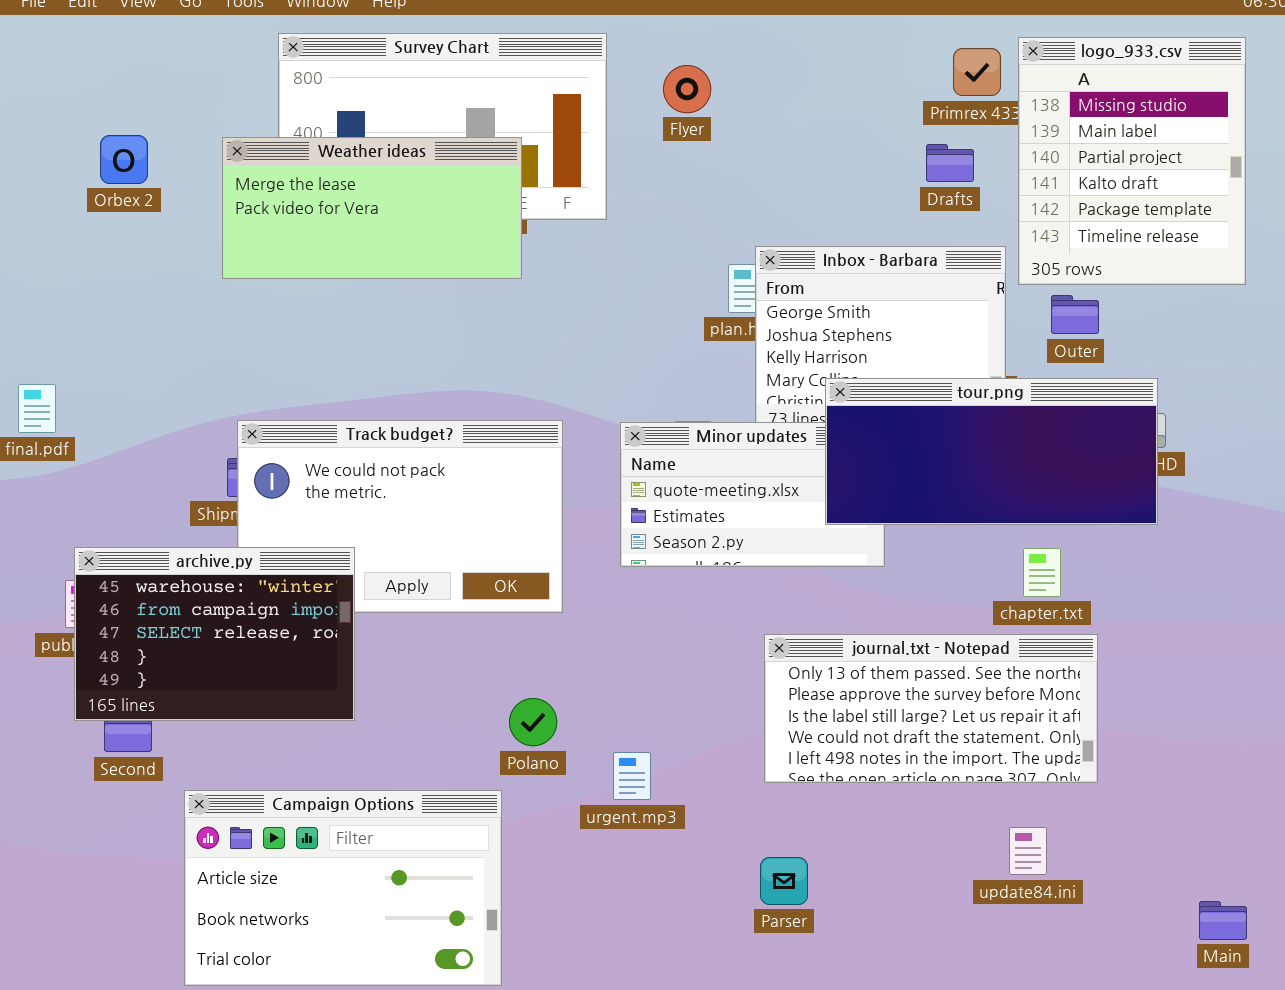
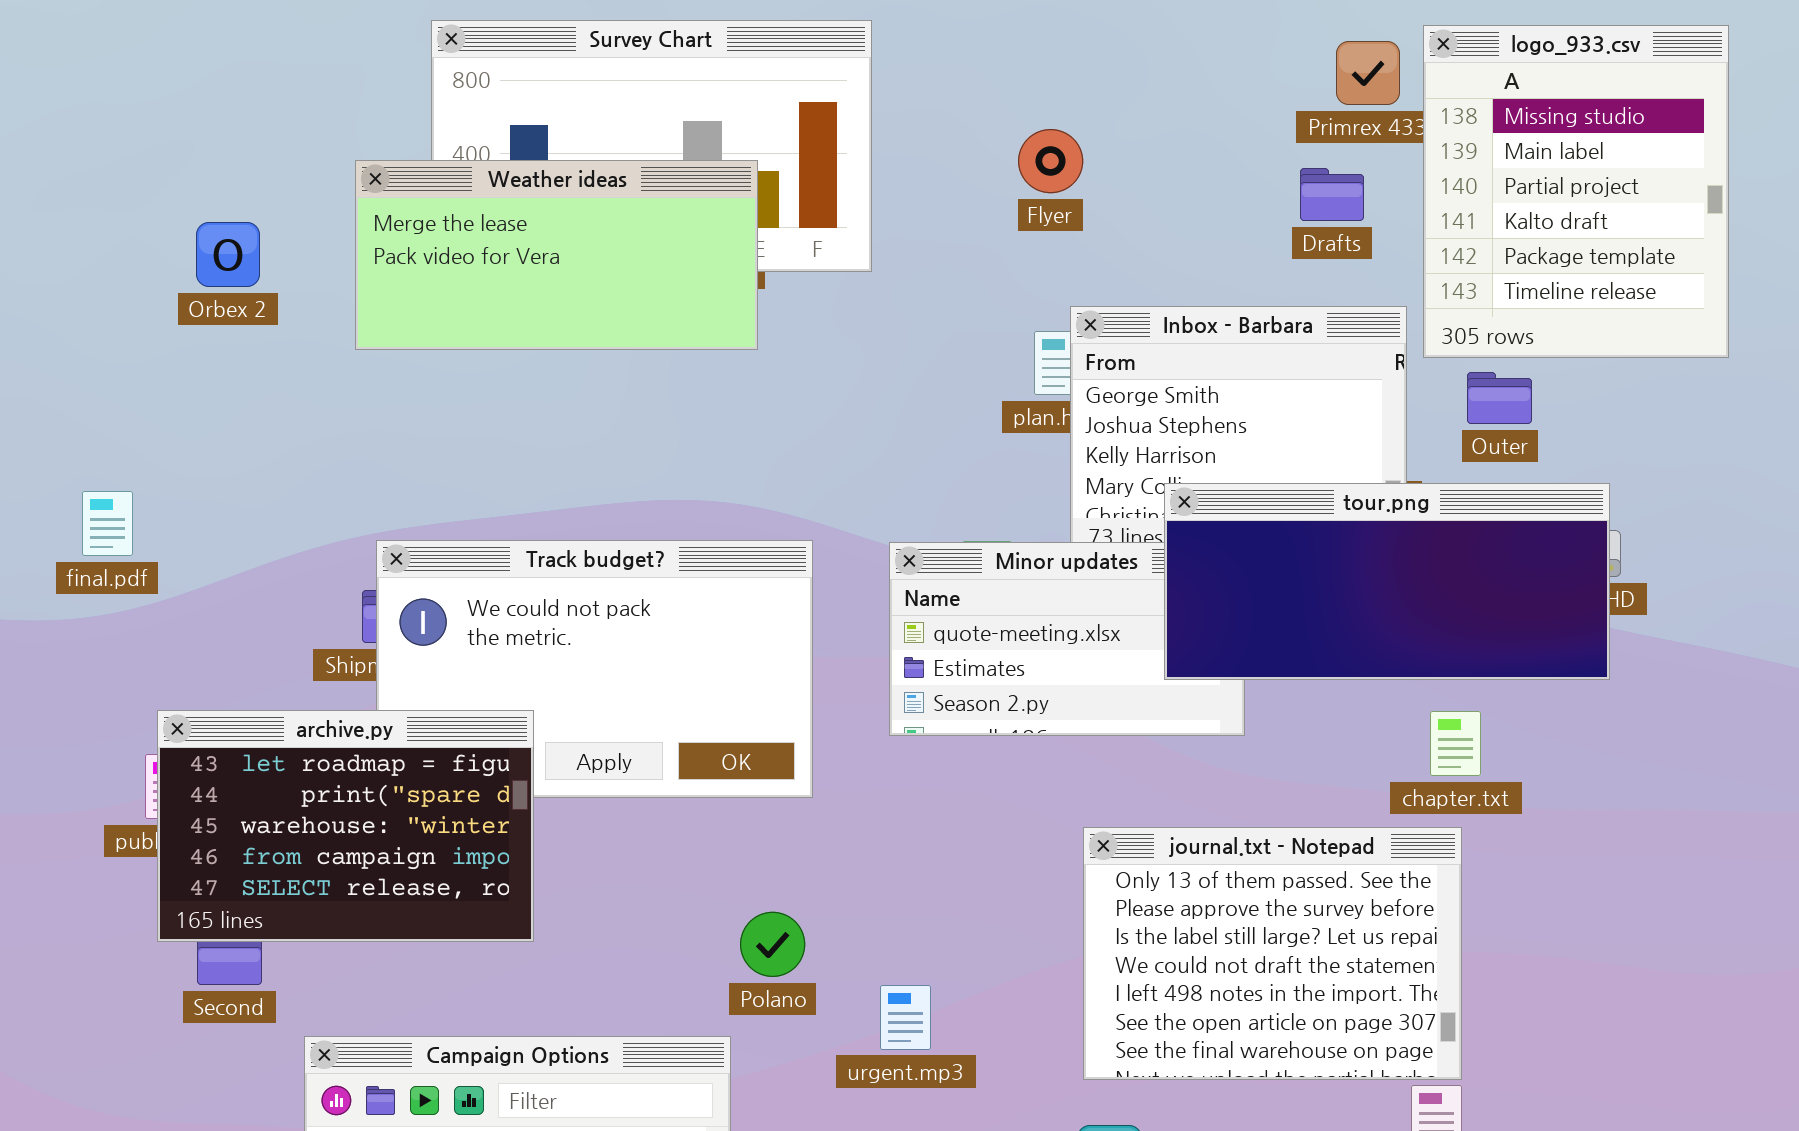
Flyer: [663,65,711,113] -> [1018,129,1083,193], moved
Orbex 2: [100,135,148,184] -> [196,222,260,287], moved
archive.py: [74,547,355,721] -> [157,710,534,942], scrolled up 2 rows
journal.txt - Notepad: [764,634,1098,783] -> [1083,827,1462,1080], resized

